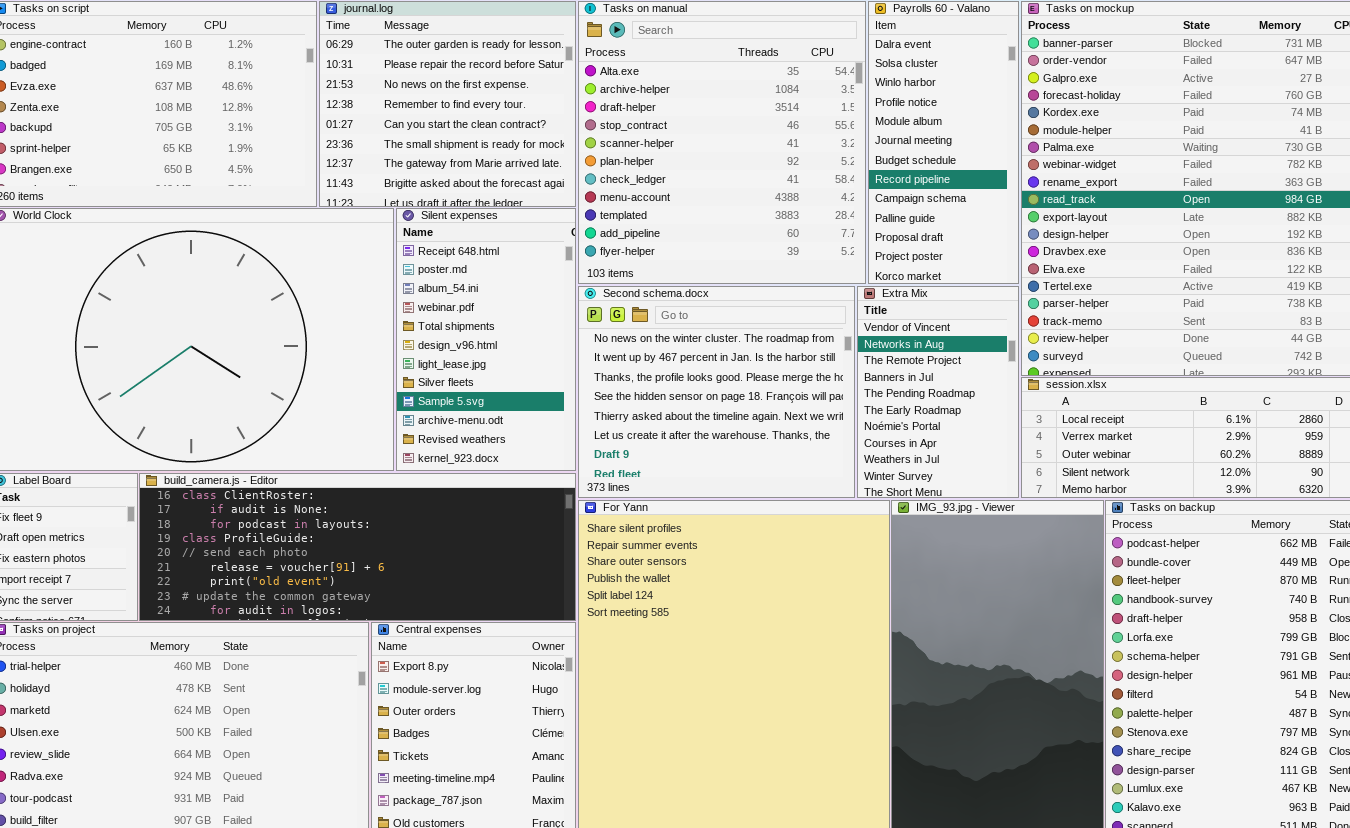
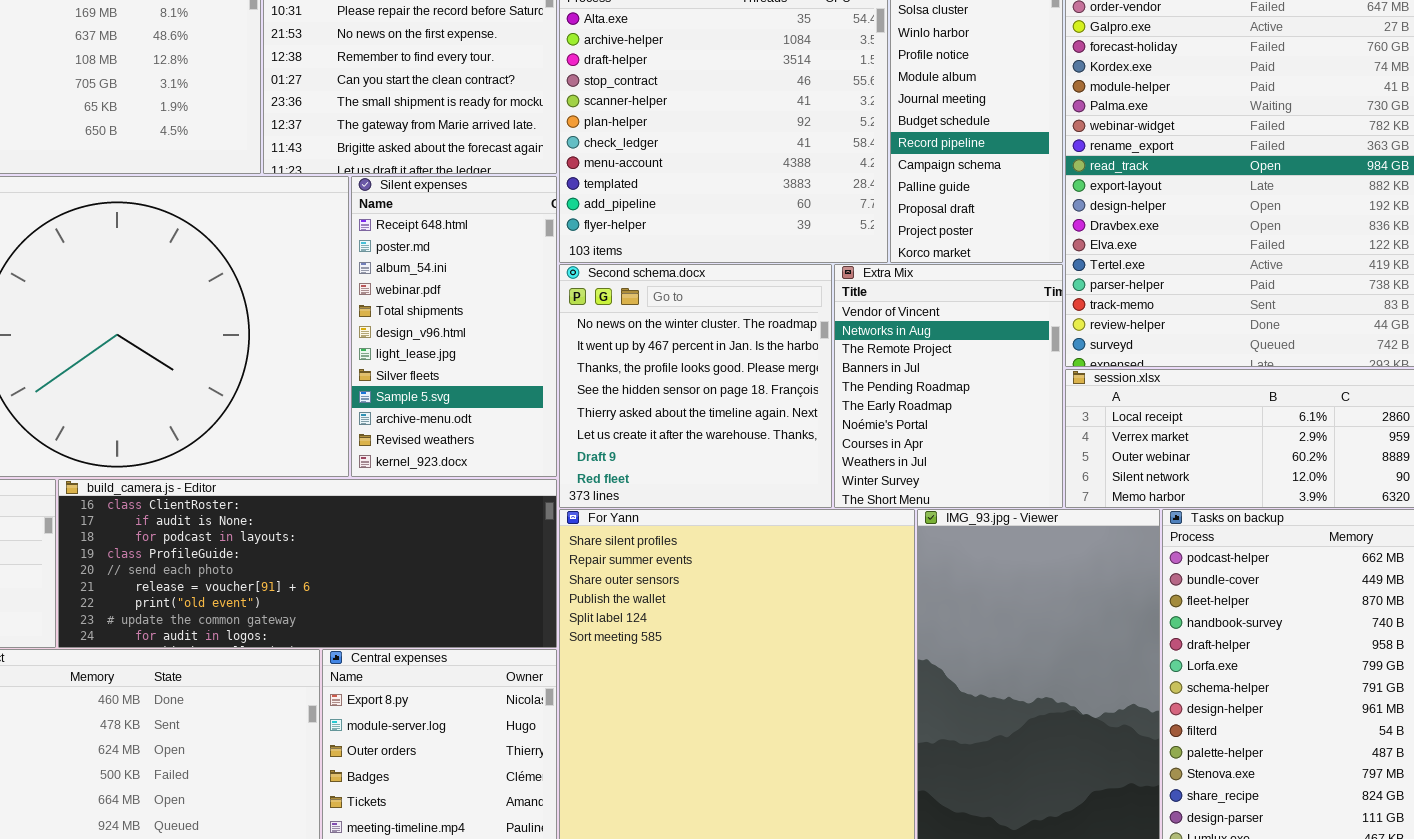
Second schema.docx: [578,286,855,498] -> [559,264,832,508], resized
Extra Mix: [857,286,1019,498] -> [834,264,1063,508], resized

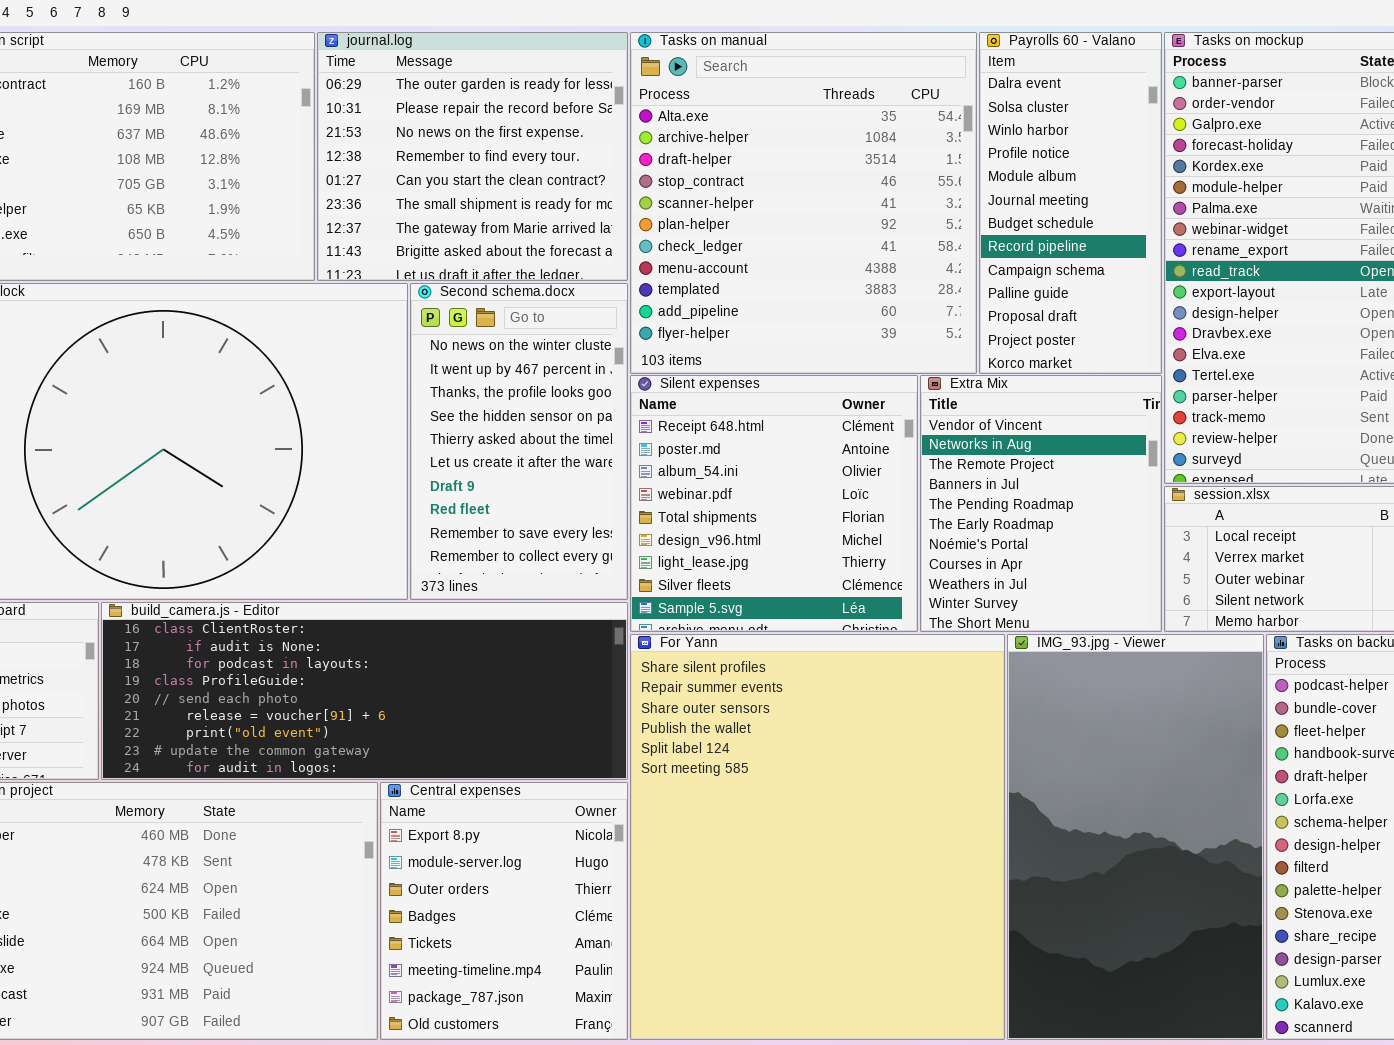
Silent expenses: [351,176,557,477] -> [630,375,918,632], moved, resized
Second schema.docx: [559,264,832,508] -> [410,283,628,600], moved, resized

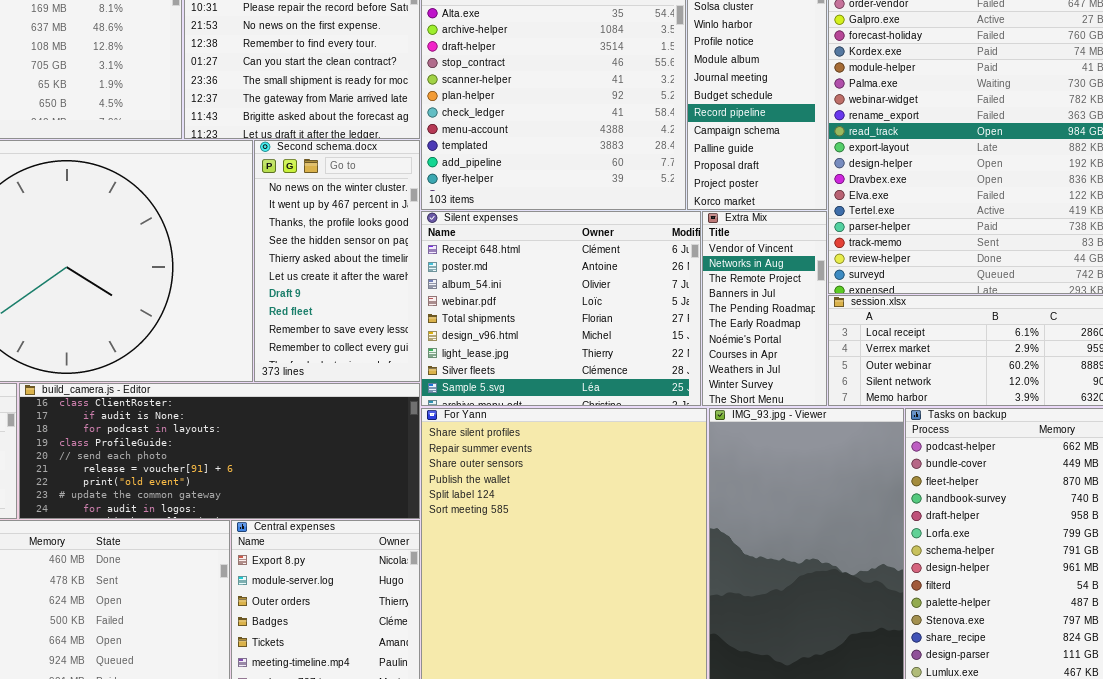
Silent expenses: [630,375,918,632] -> [421,211,701,406], resized
Extra Mix: [920,375,1162,632] -> [702,211,827,406], resized

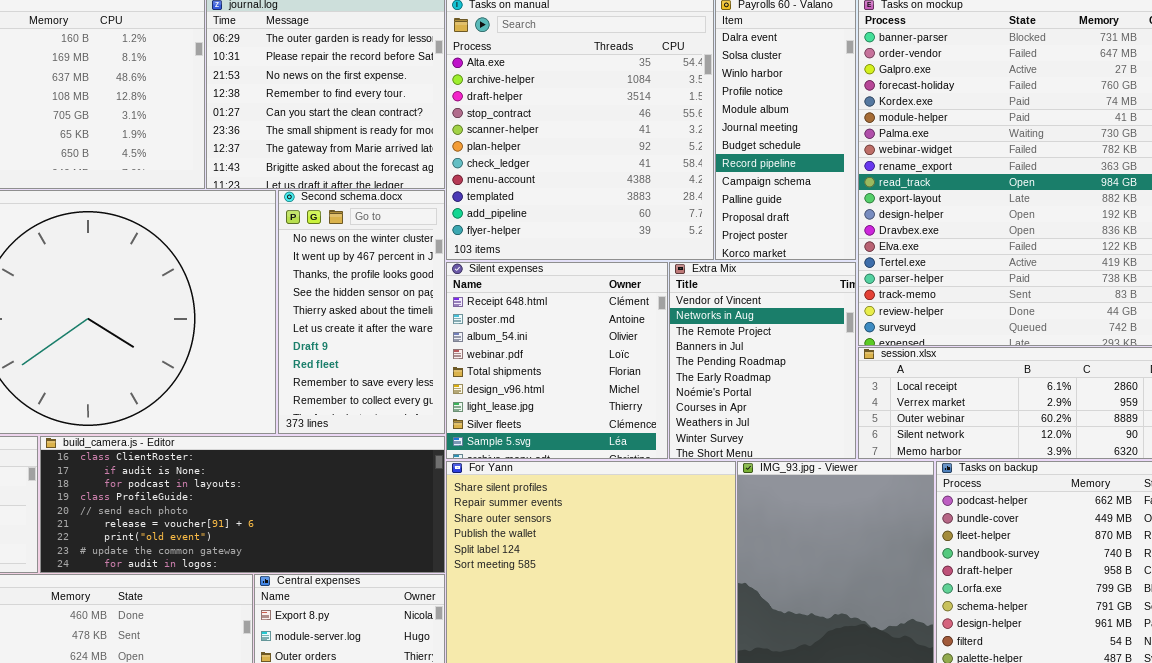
Silent expenses: [421,211,701,406] -> [446,262,668,459], resized
Extra Mix: [702,211,827,406] -> [669,262,856,459], resized

